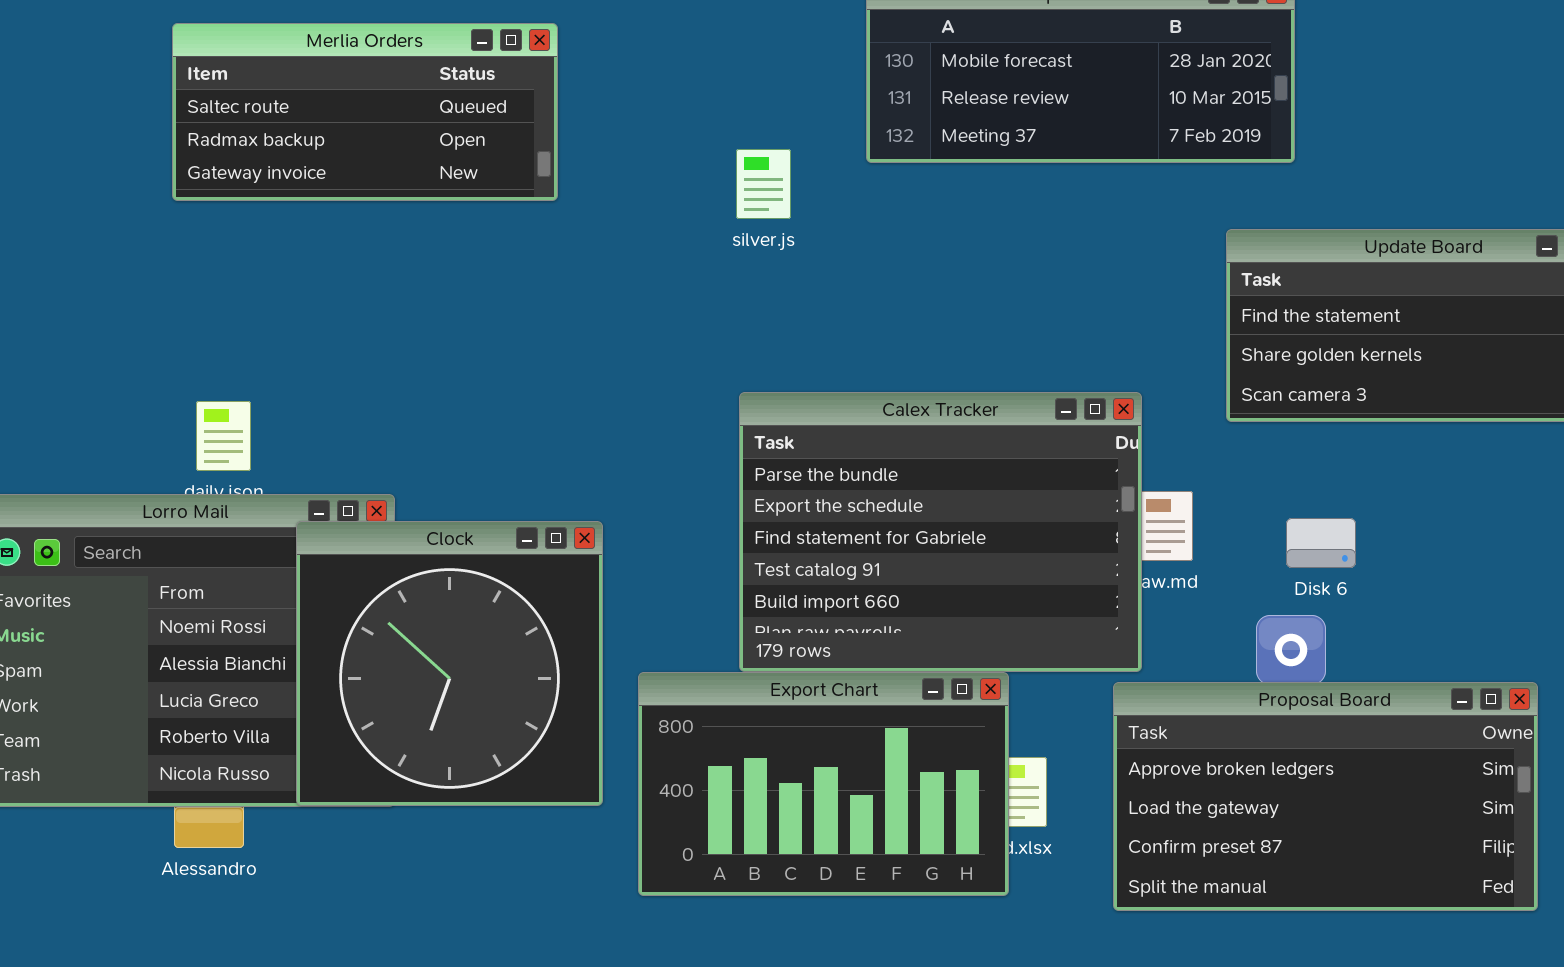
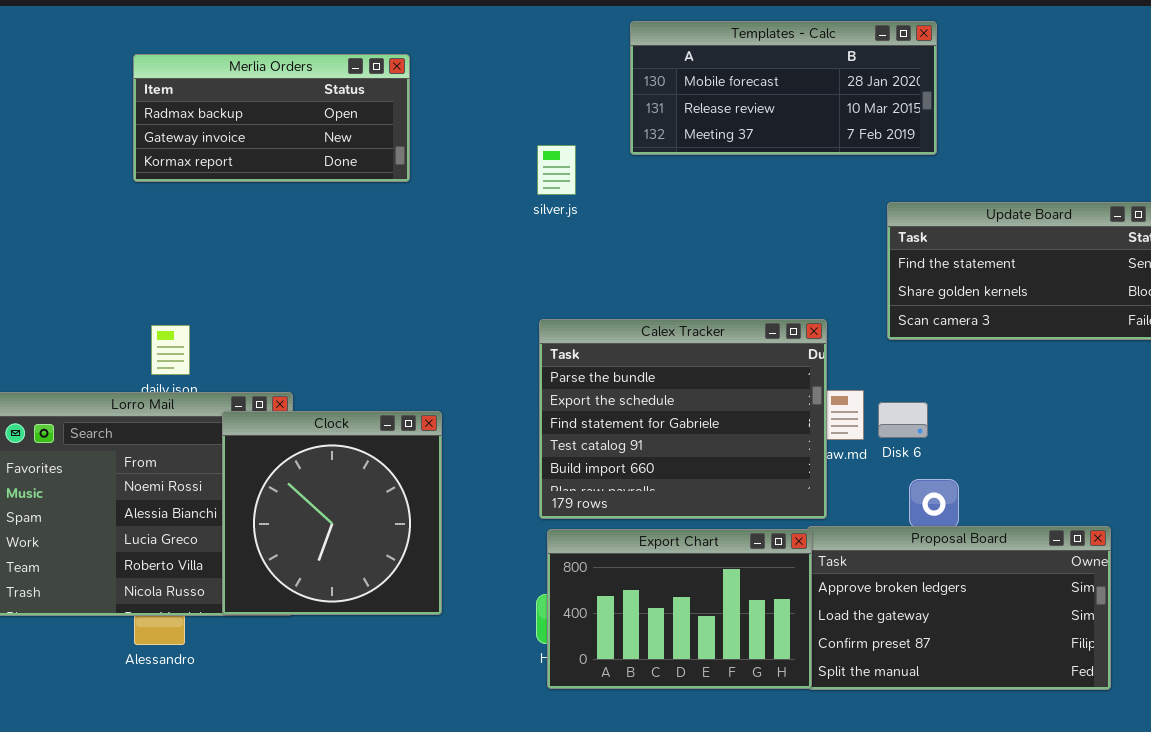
Merlia Orders: [172,23,558,201] -> [133,54,410,182], scrolled down 1 row
Disk 6: [1286,518,1356,568] -> [878,402,928,438], moved
Export Chart: [638,672,1009,896] -> [547,529,812,689], moved

